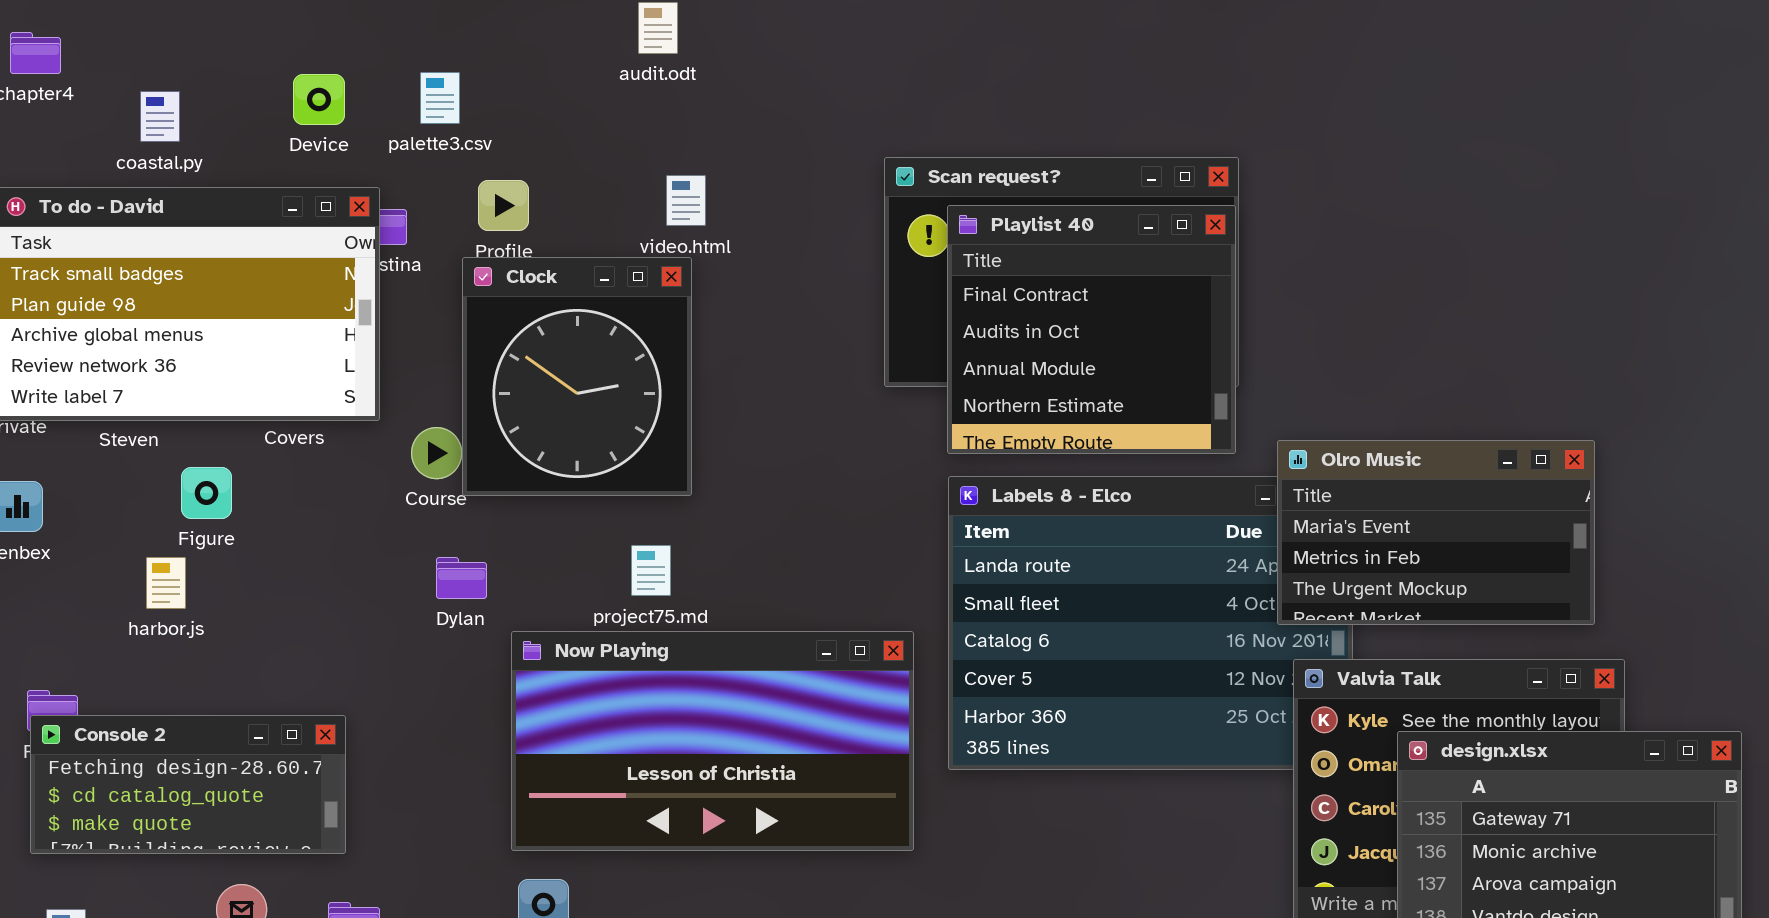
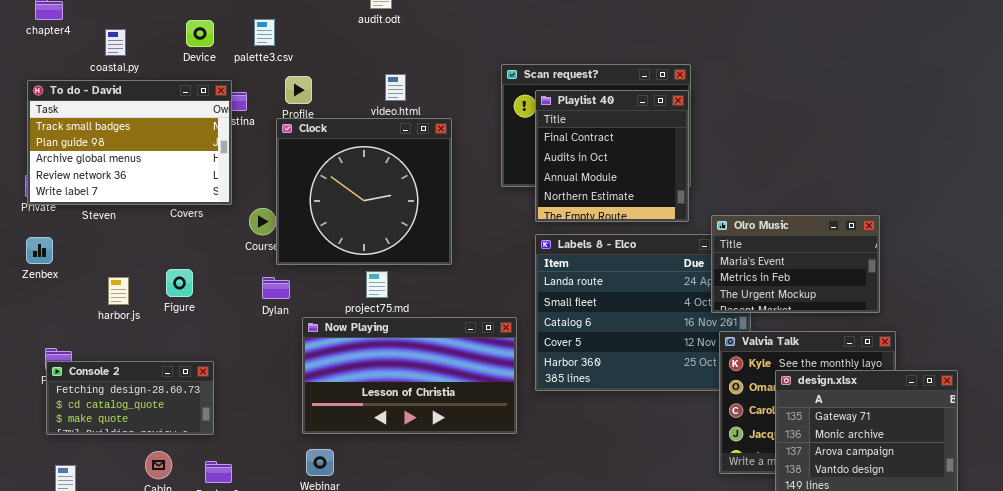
Clock: [462,257,692,496] -> [276,118,452,265], resized
Figure: [181,467,232,519] -> [166,269,193,297], moved

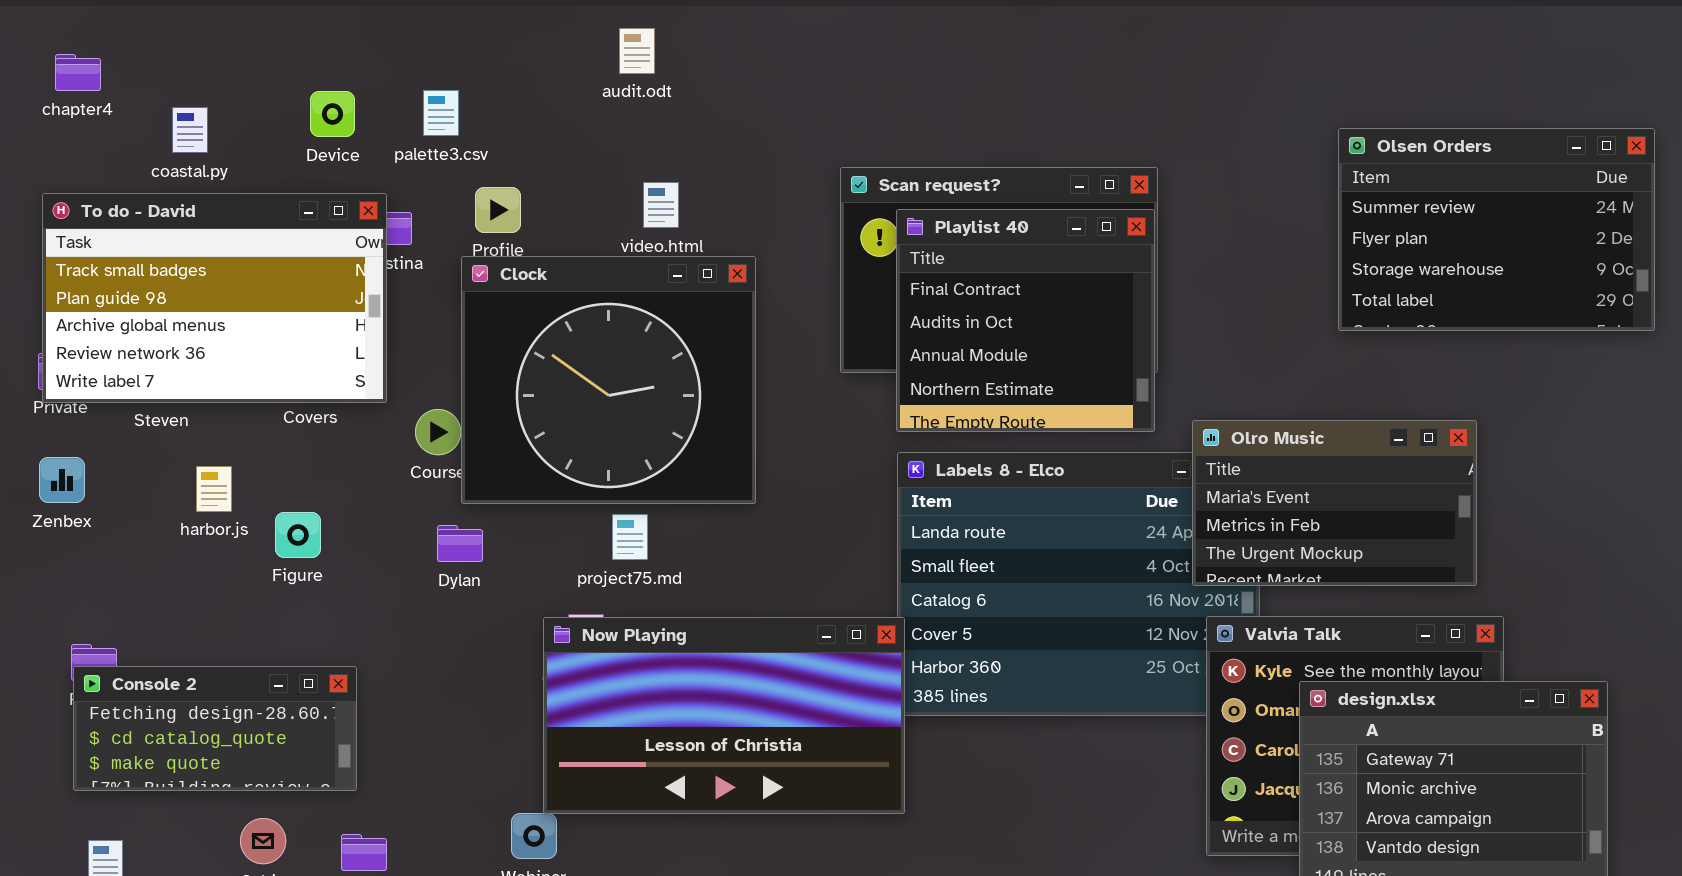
Olsen Orders: none -> [1338,128,1655,331], opened
harbor.js: [108,277,129,305] -> [196,466,232,512], moved
Now Playing: [302,317,517,434] -> [543,617,905,814], moved

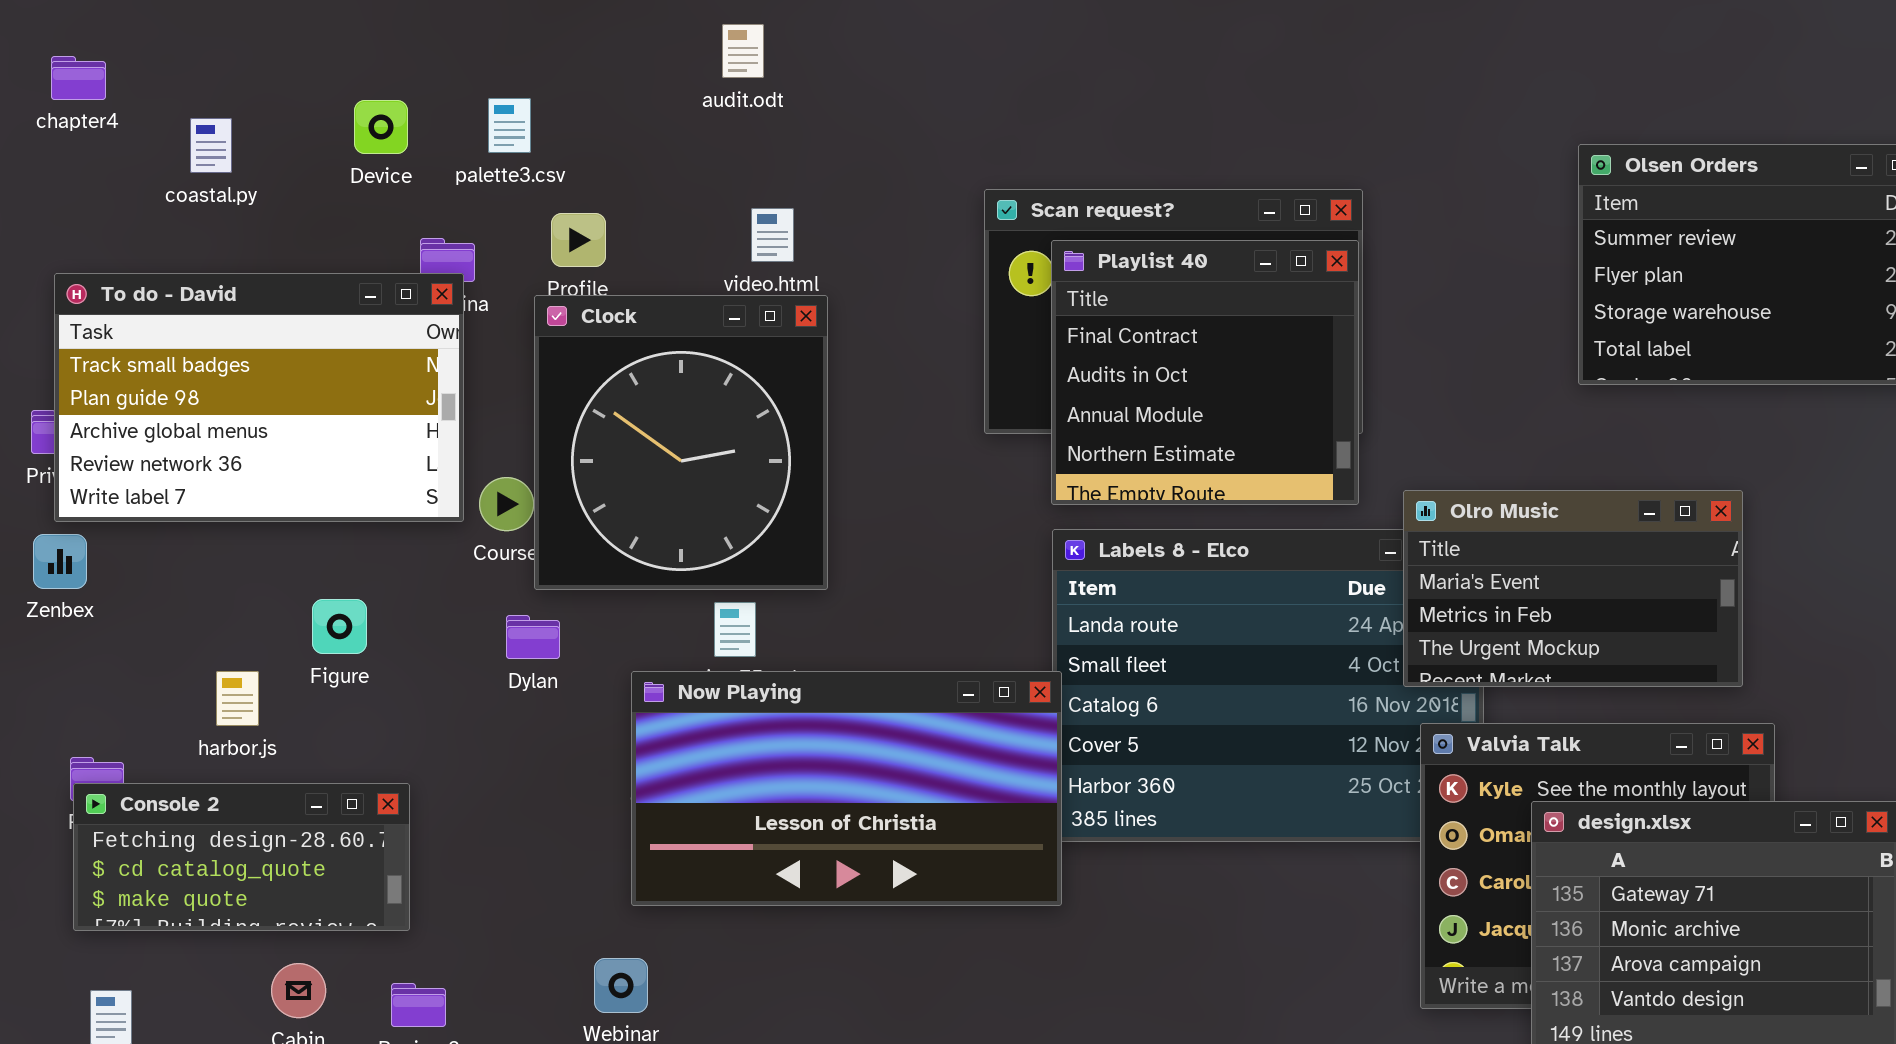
To do - David: [42,193,387,403] -> [54,273,464,522], moved
Clock: [461,256,756,504] -> [534,295,828,590], resized
harbor.js: [196,466,232,512] -> [216,671,259,726], moved
Now Playing: [543,617,905,814] -> [631,671,1062,906], moved

